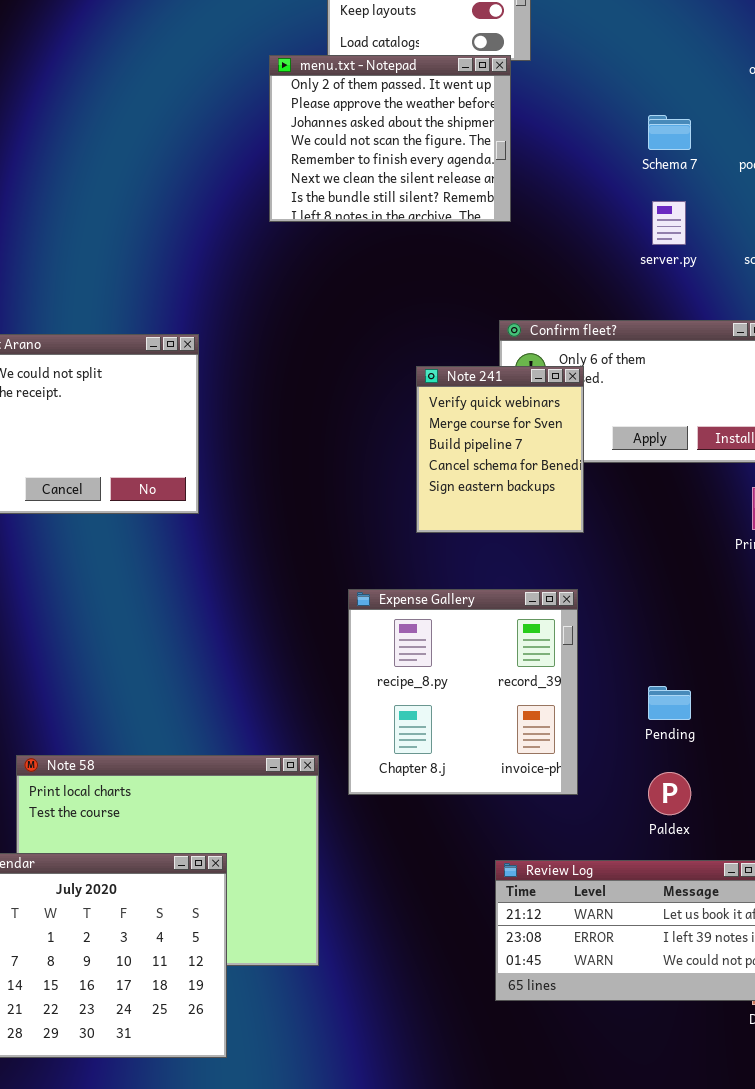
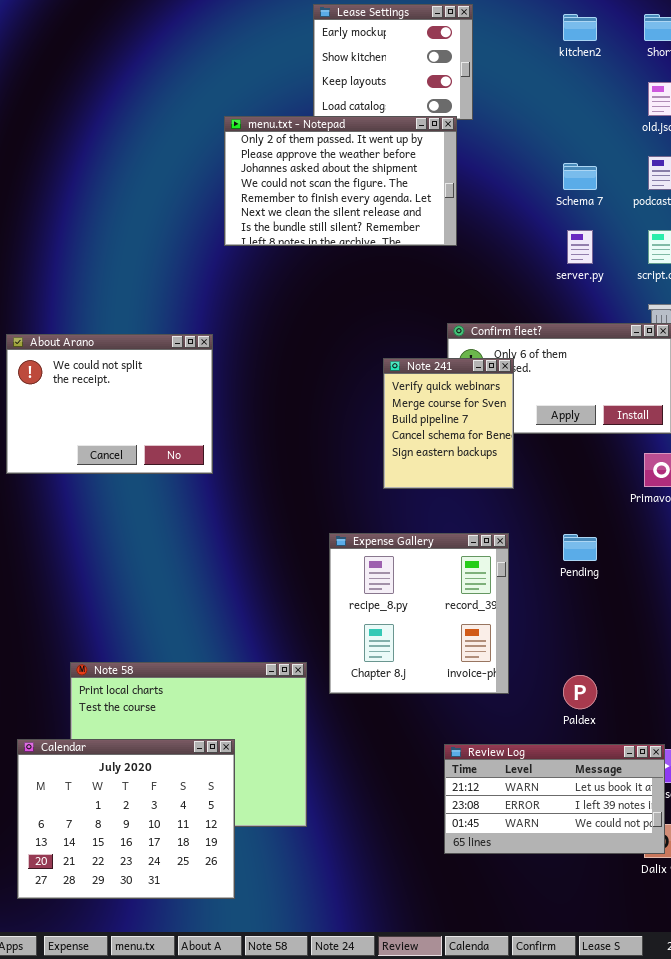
menu.txt - Notepad: [269,55,511,222] -> [224,116,457,246], resized
Pending: [648,686,691,720] -> [563,534,597,561], moved

